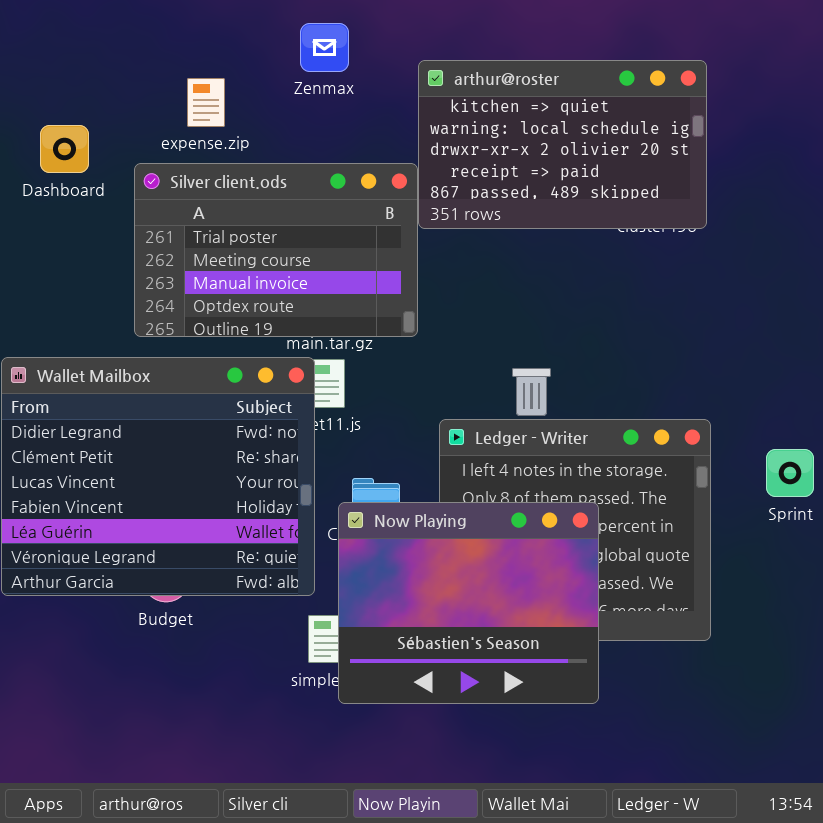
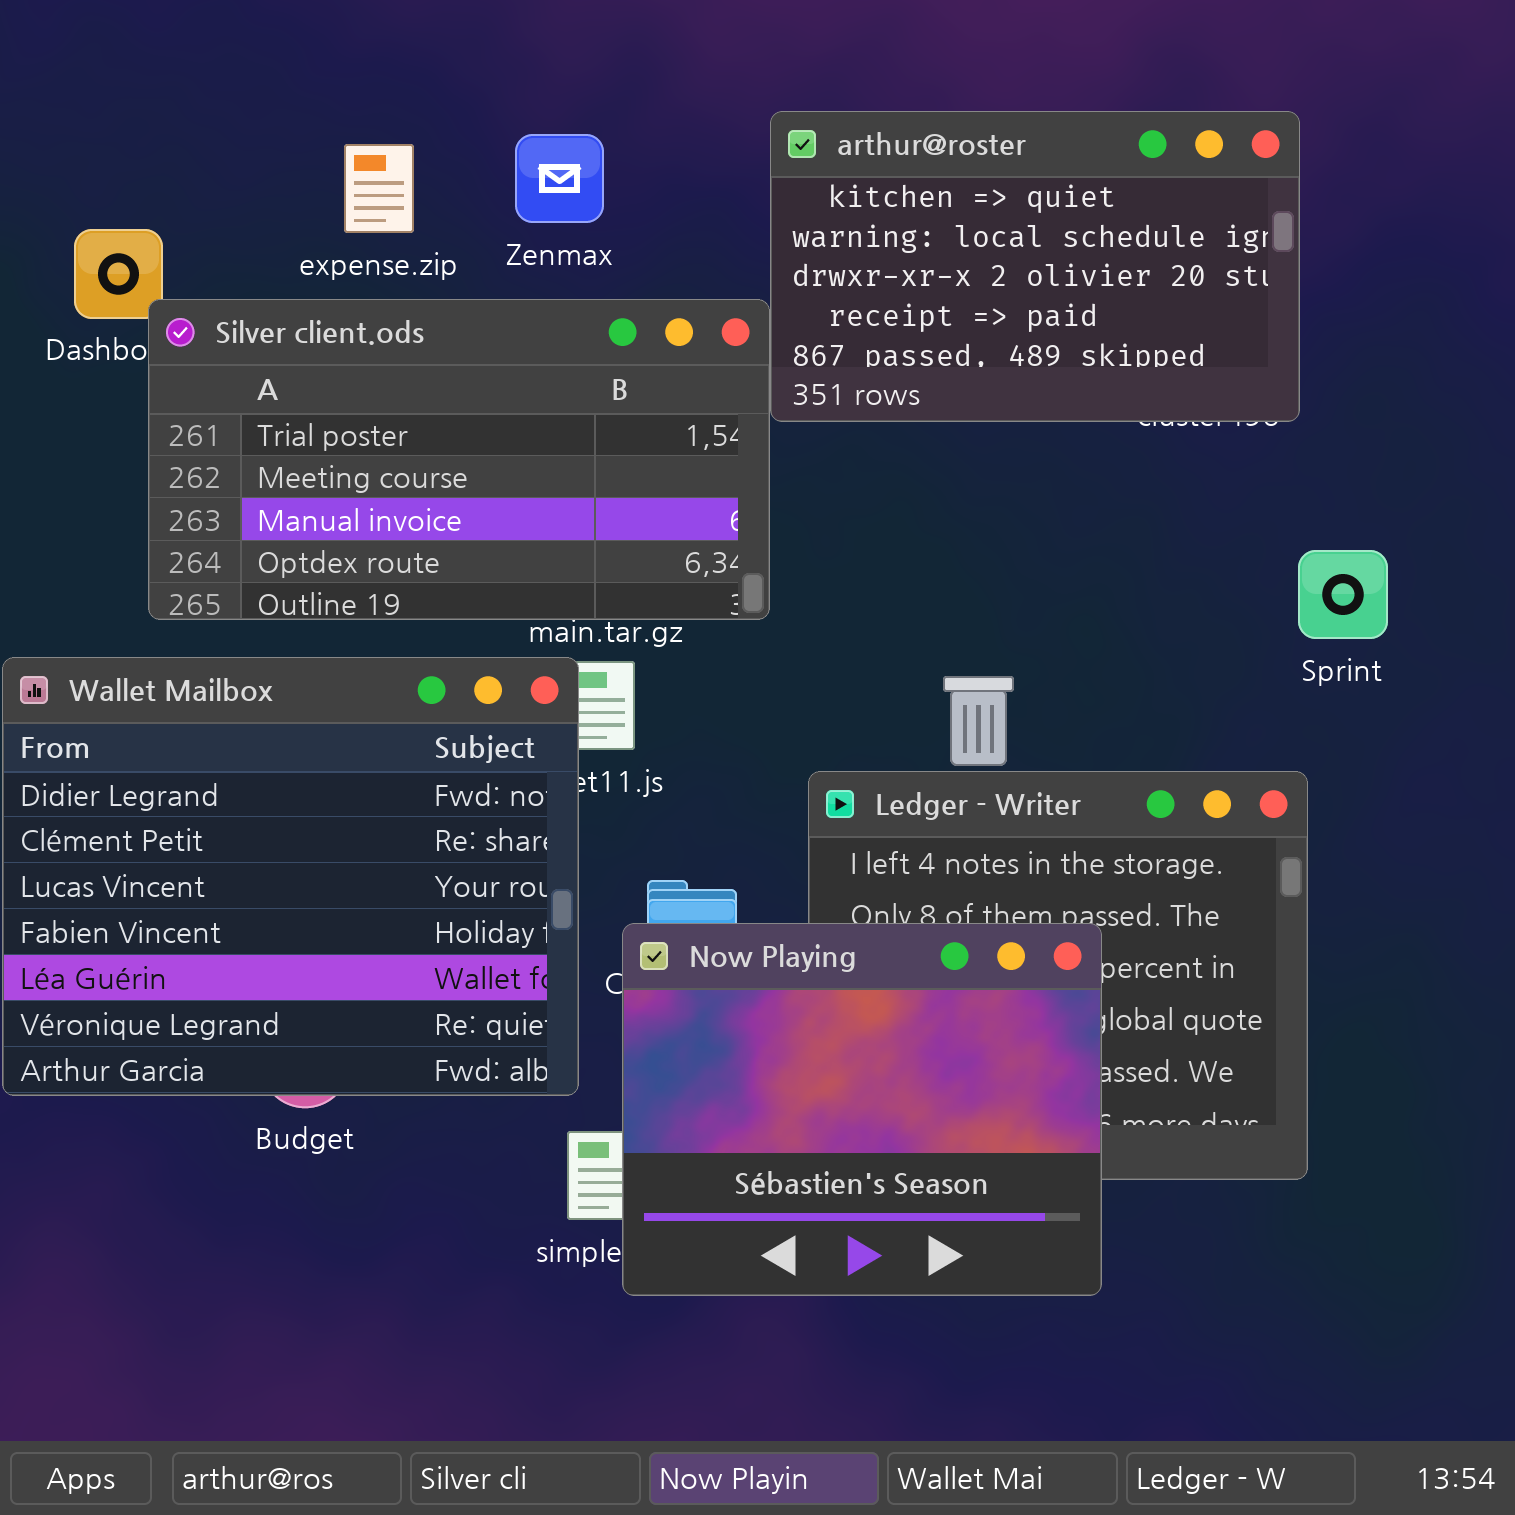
Zenmax: [300,23,349,72] -> [515,134,604,223], moved
Silver client.ods: [134,163,418,337] -> [148,299,770,620], resized
Sprint: [766,449,814,497] -> [1298,550,1388,639], moved

